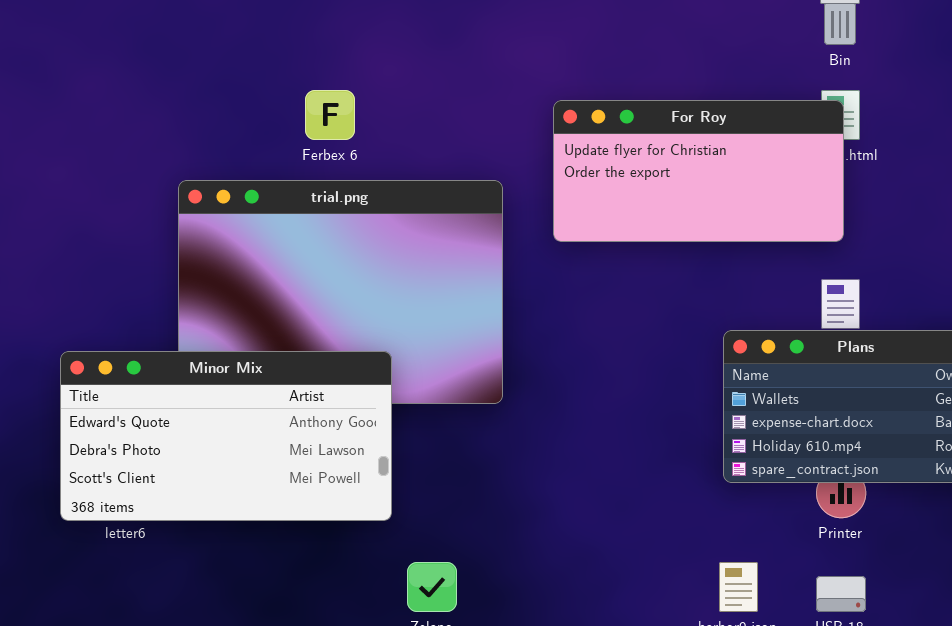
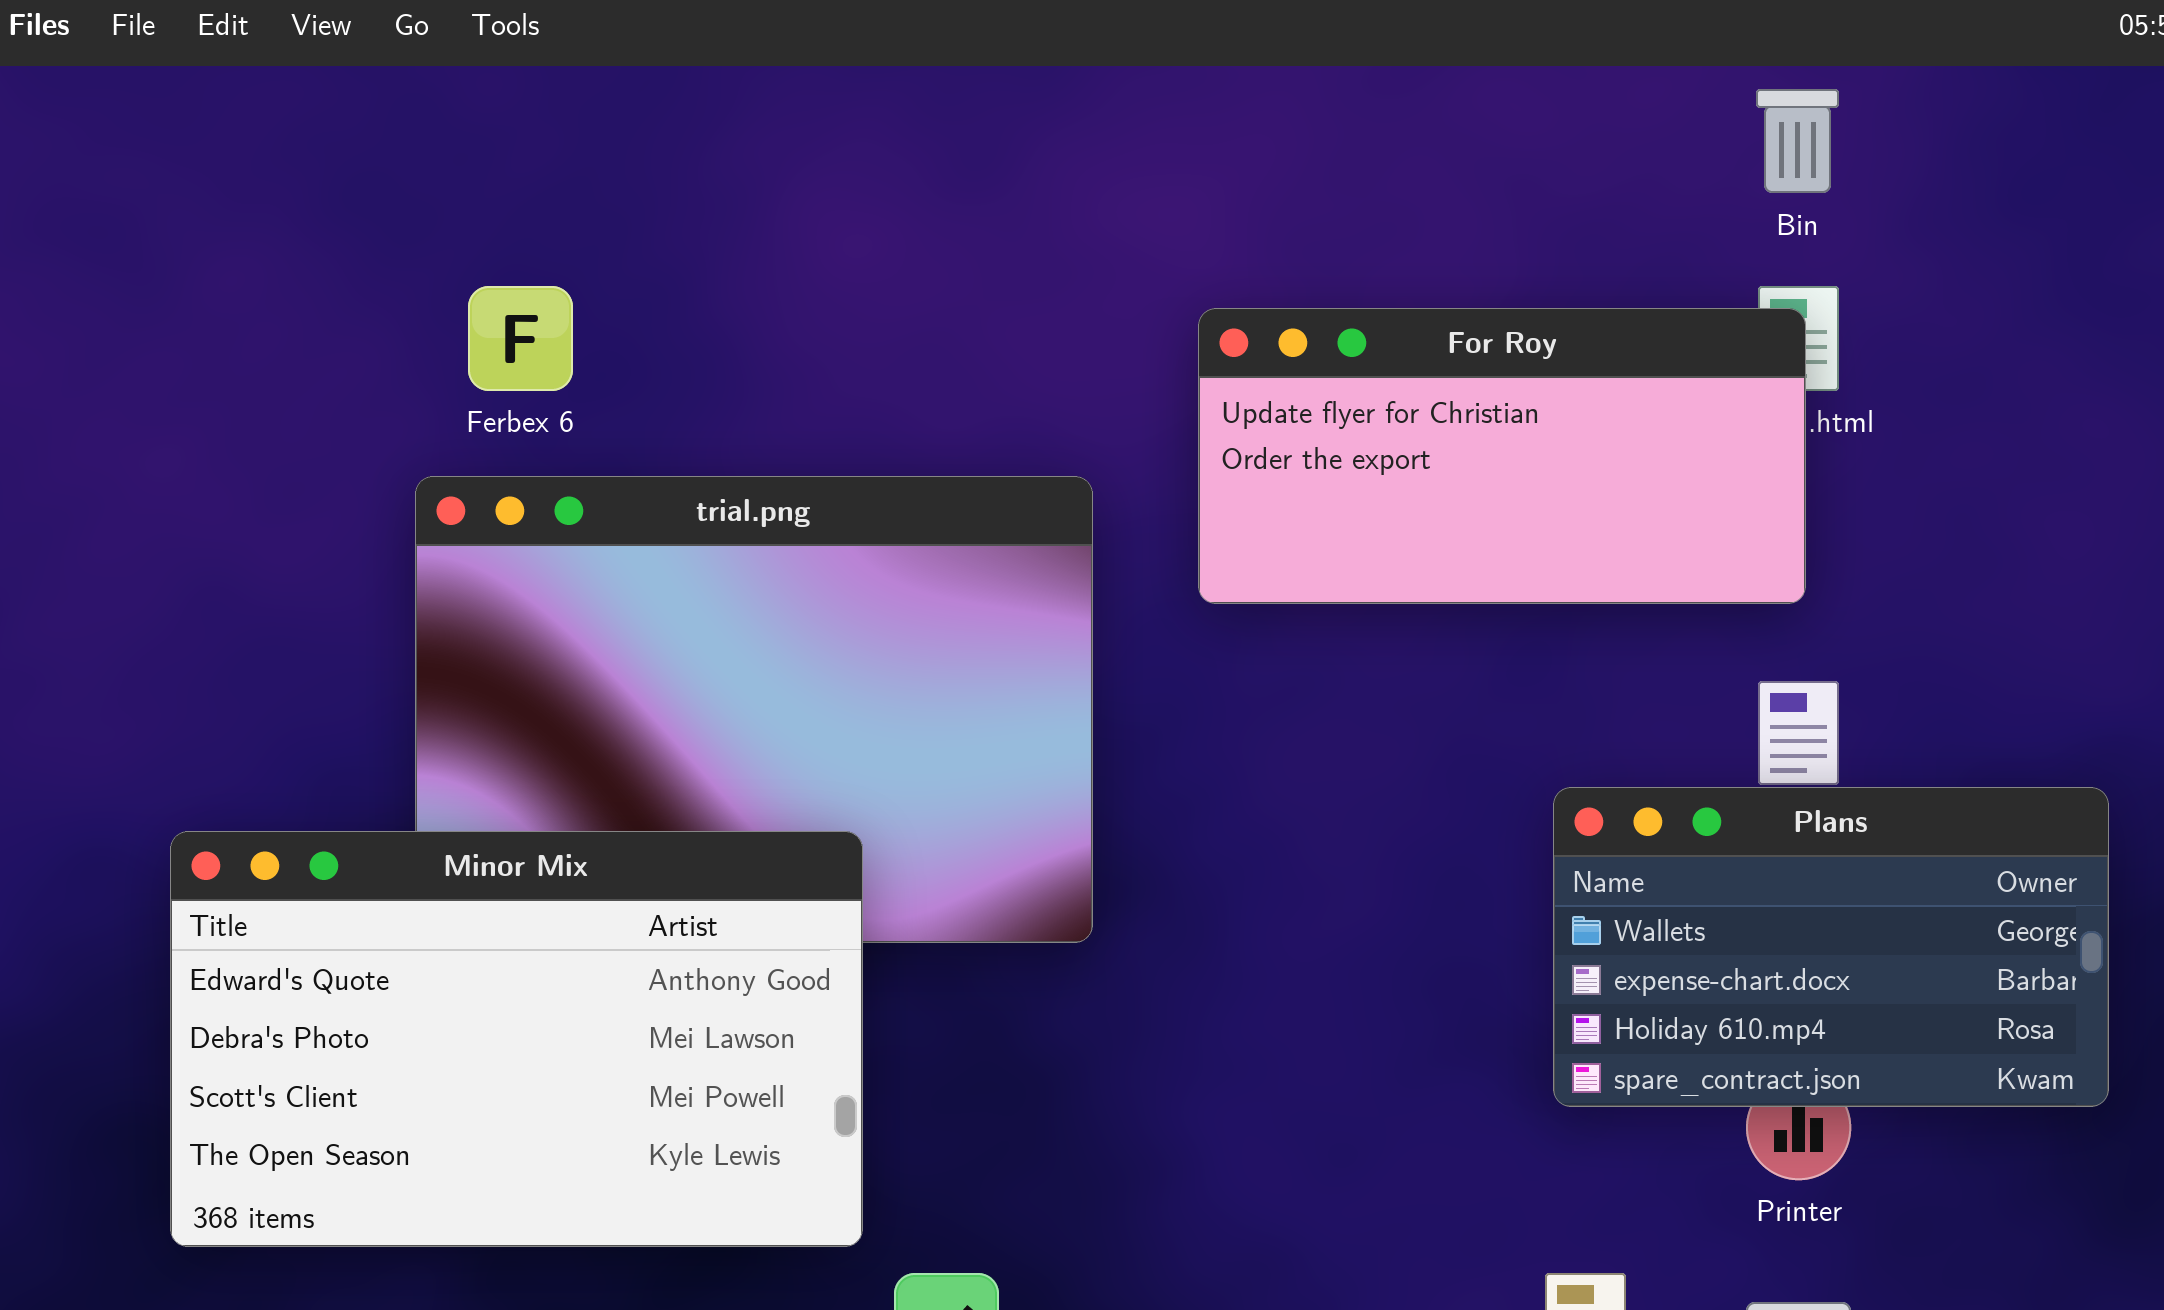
Ferbex 6: [305,90,355,140] -> [468,286,573,391], moved
Minor Mix: [60,351,392,521] -> [170,831,863,1247], resized

